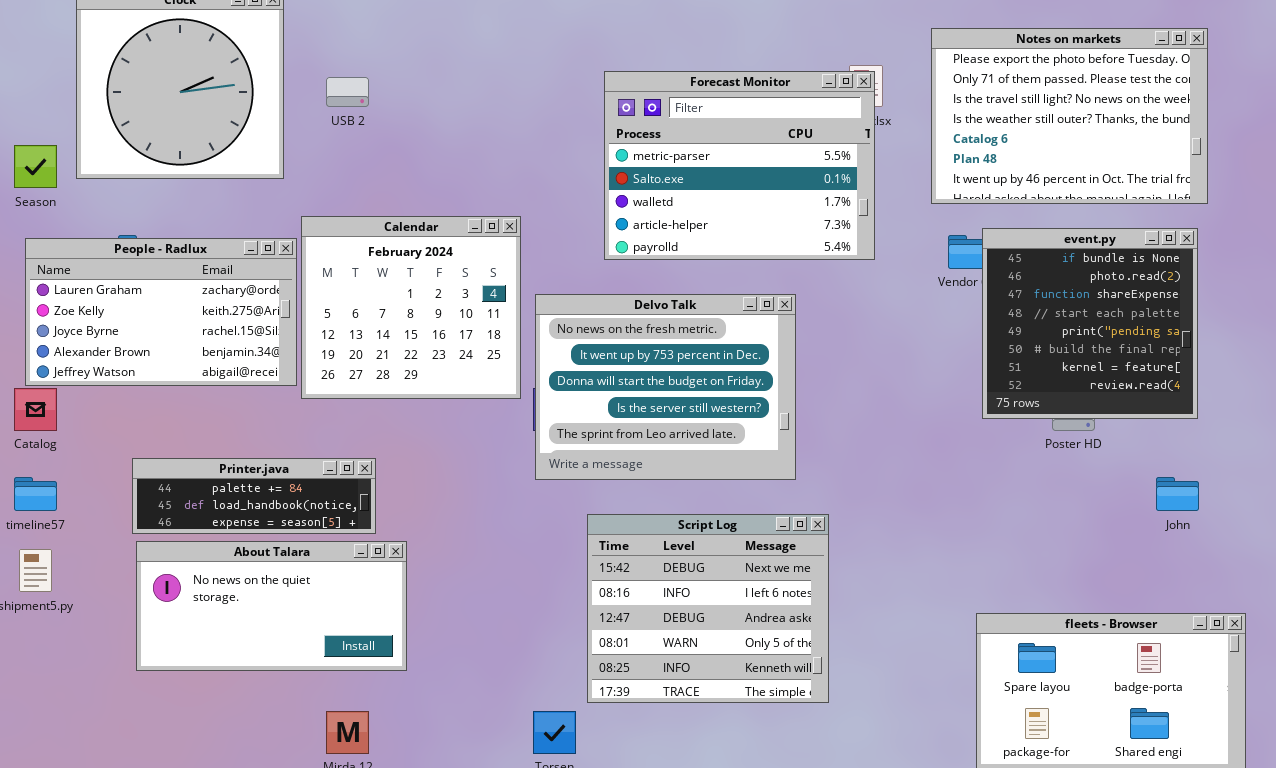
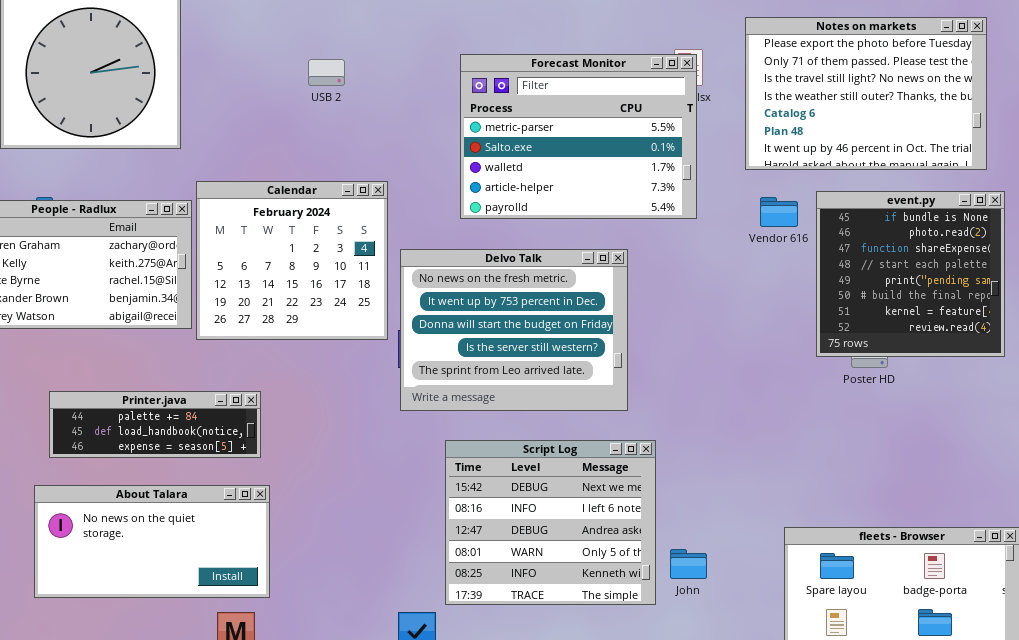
USB 2: [326,77,369,107] -> [308,59,345,86], moved
event.py: [982,228,1198,419] -> [816,191,1005,357], moved
John: [1156,477,1199,511] -> [670,549,707,579], moved
About Talara: [136,541,407,671] -> [34,485,270,598], moved

